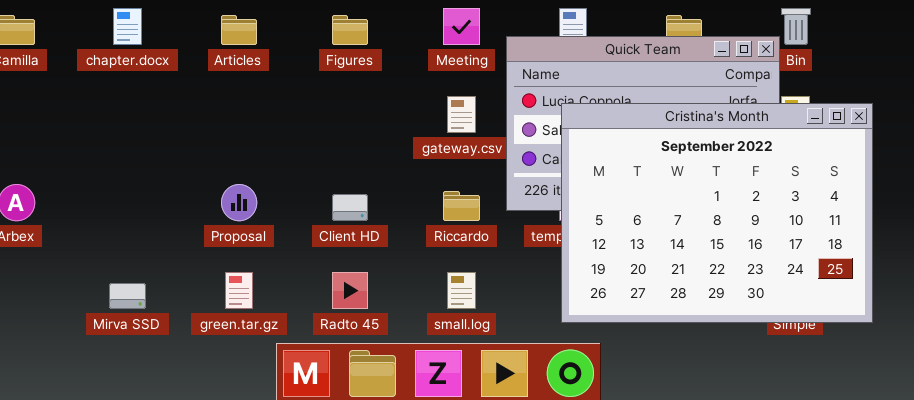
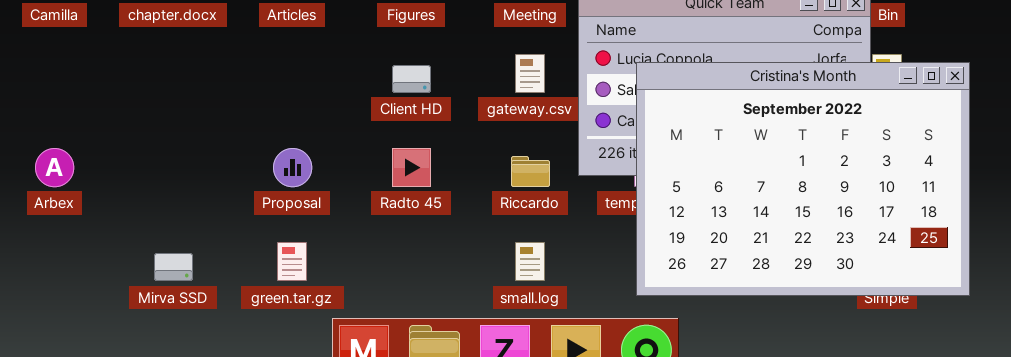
Client HD: [332,194,368,221] -> [392,65,431,93], moved
Radto 45: [332,272,368,309] -> [392,148,431,187], moved

